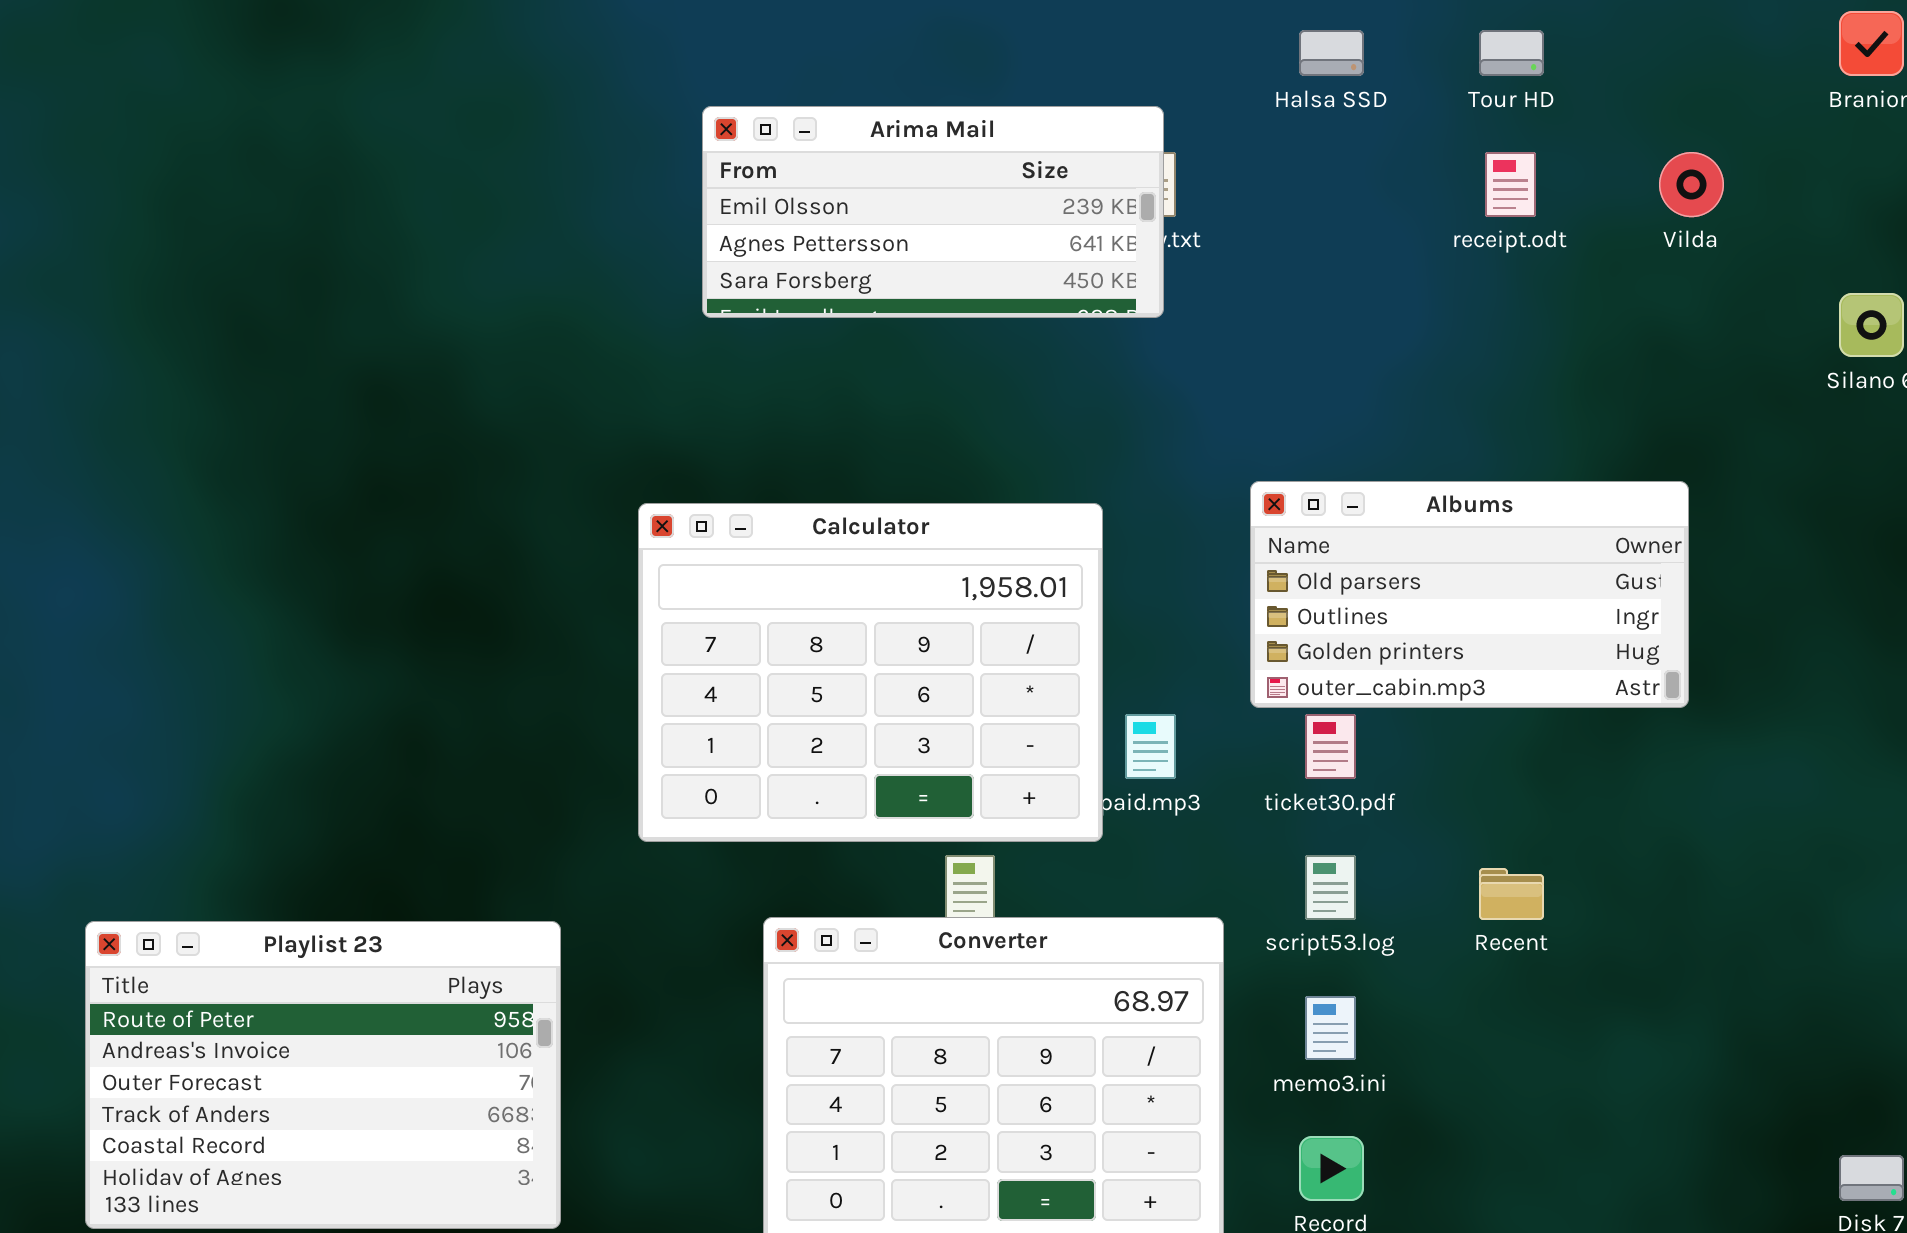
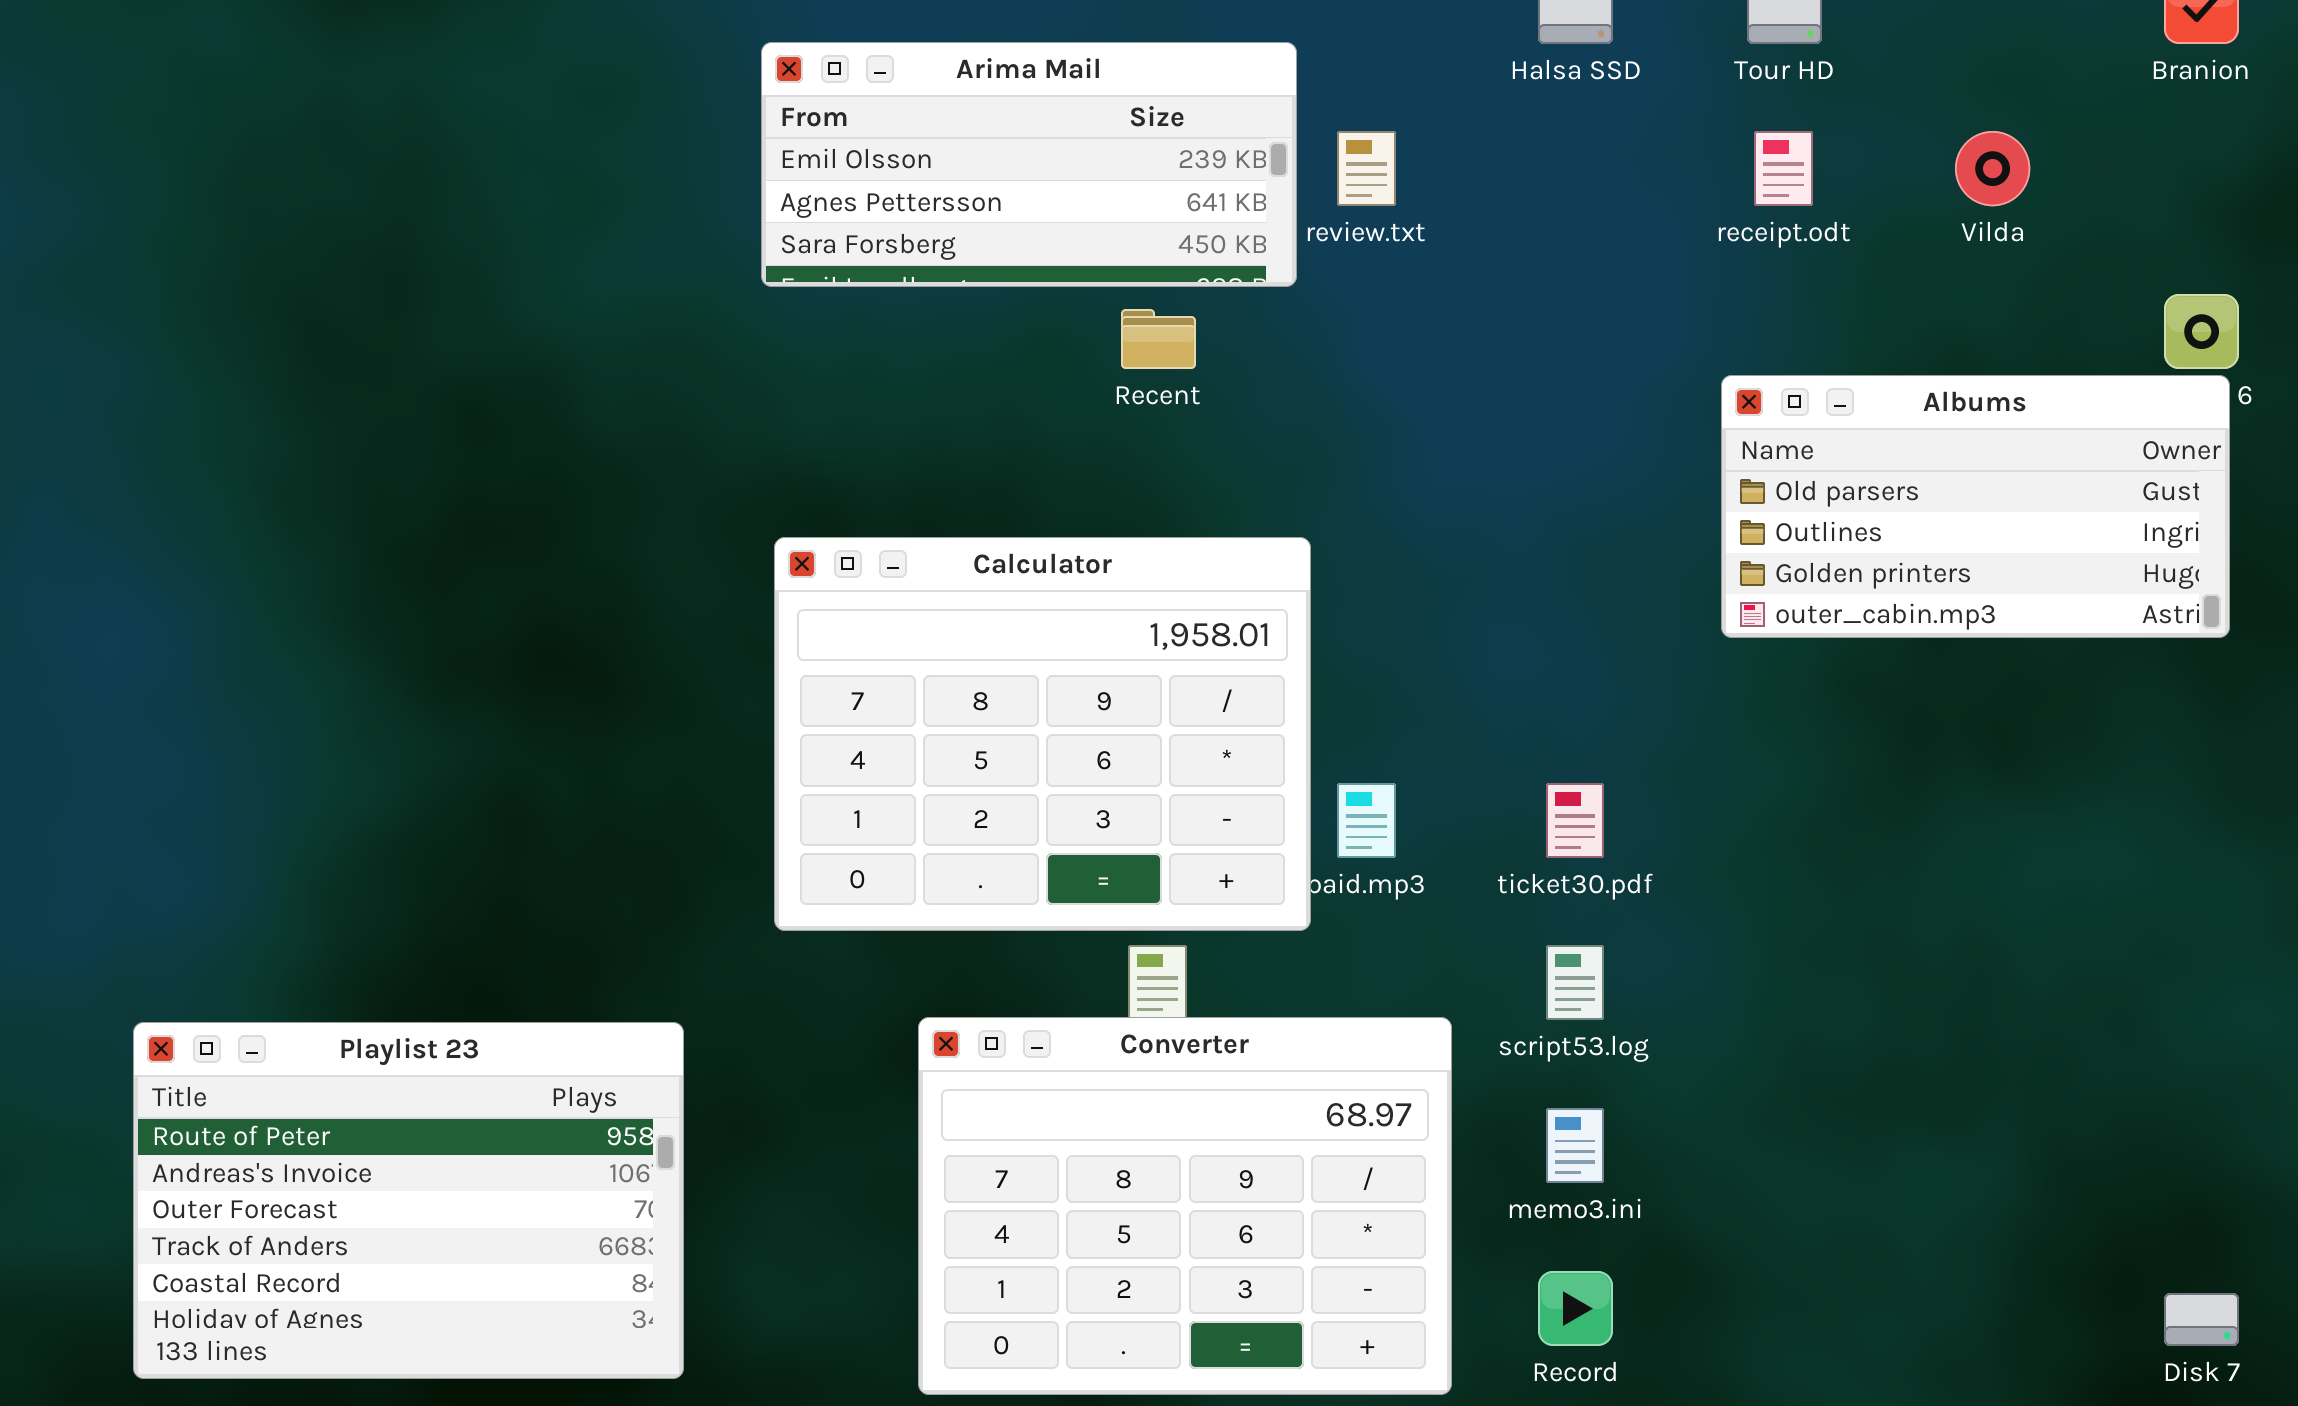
Arima Mail: [702,106,1164,318] -> [761,42,1297,287], moved
Albums: [1250,481,1689,708] -> [1721,375,2230,638], moved
Recent: [1479,868,1544,920] -> [1121,309,1196,369], moved

